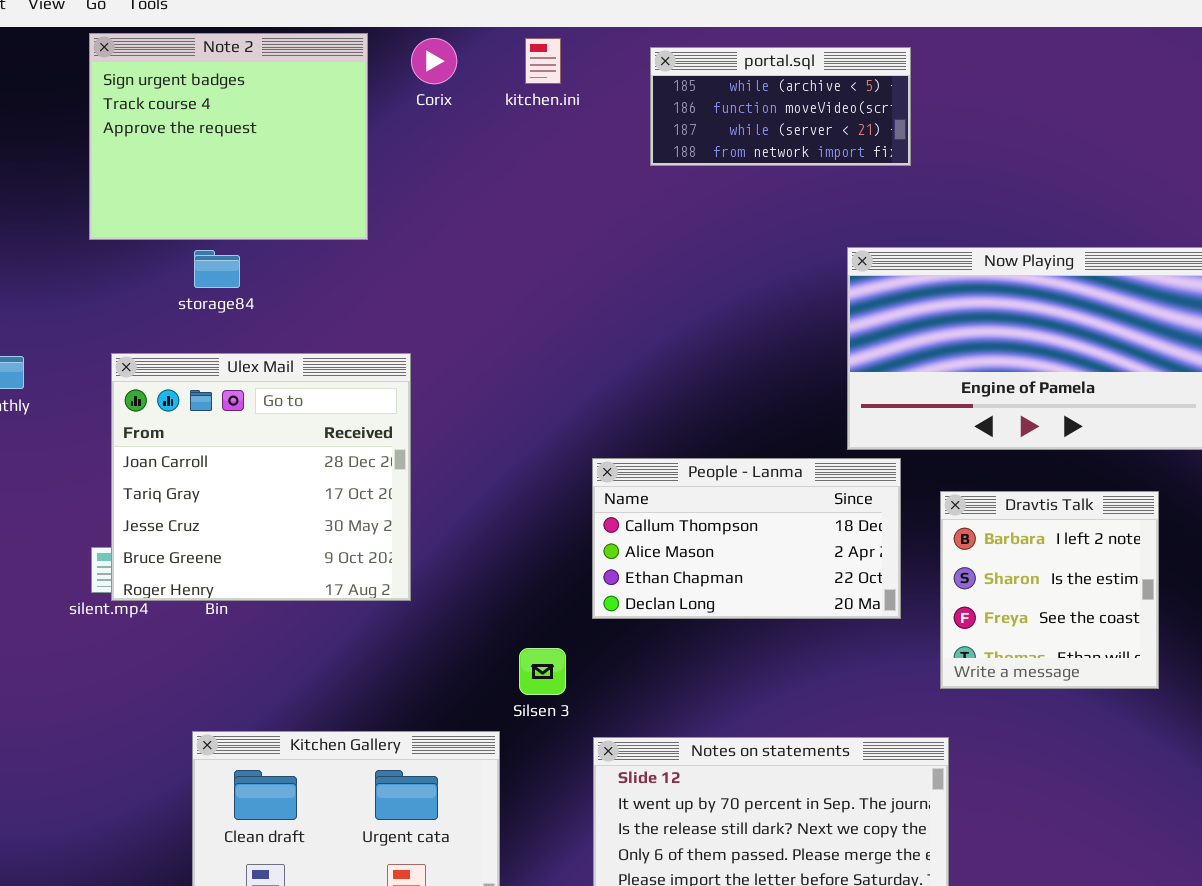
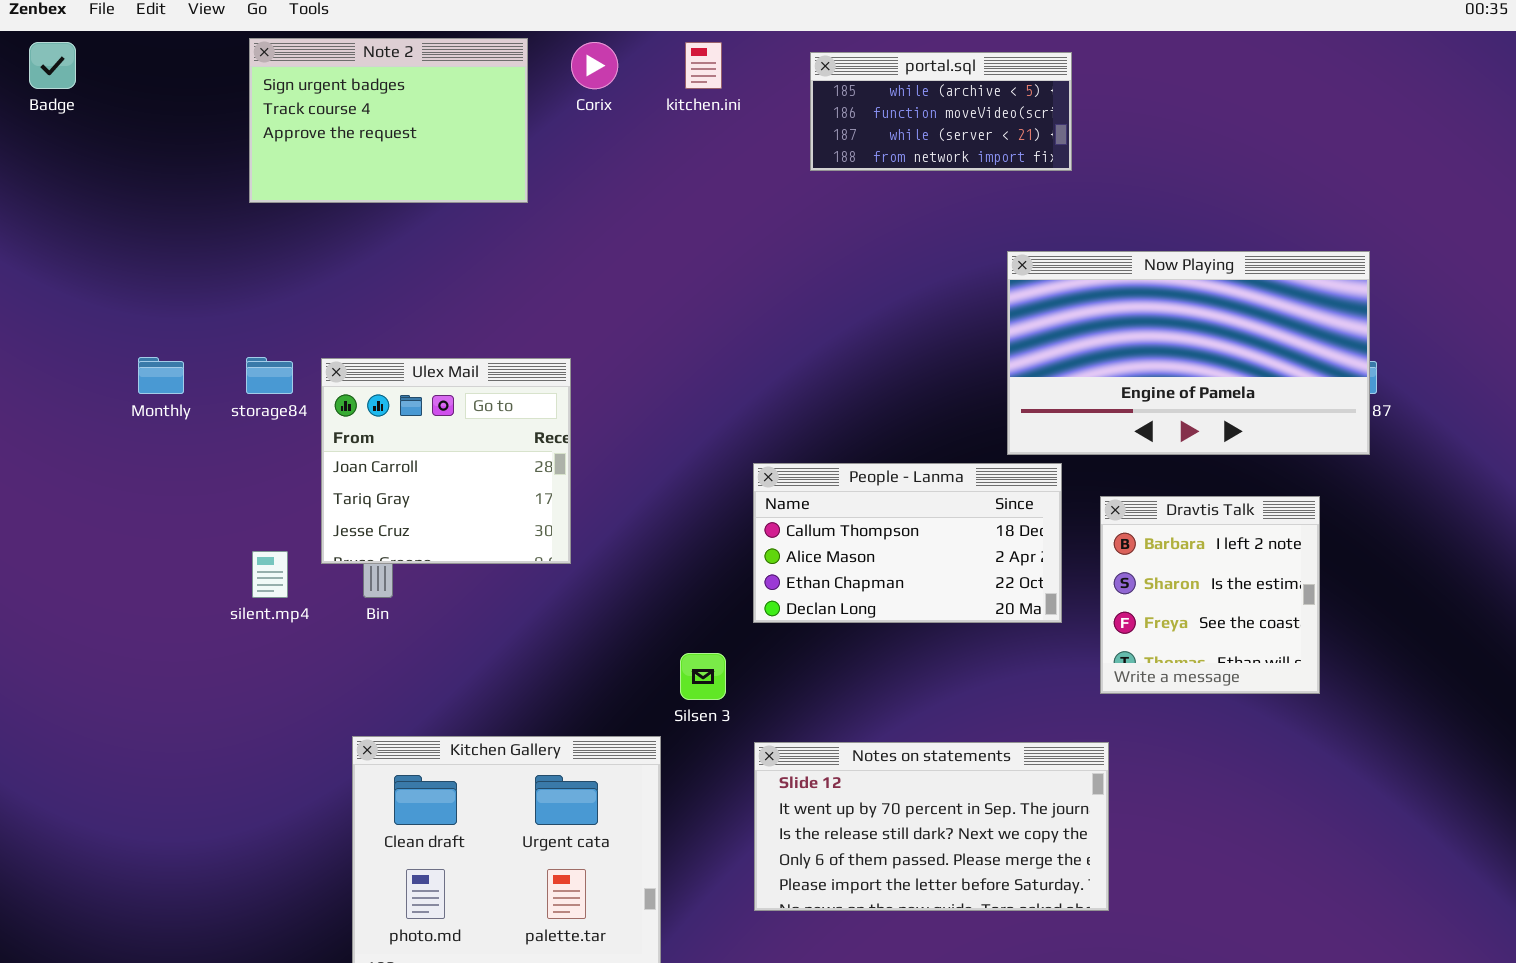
Note 2: [89,33,368,240] -> [249,38,528,203], resized
storage84: [194,250,240,288] -> [246,357,293,394], moved
Ulex Mail: [111,353,411,601] -> [321,358,571,564], resized

